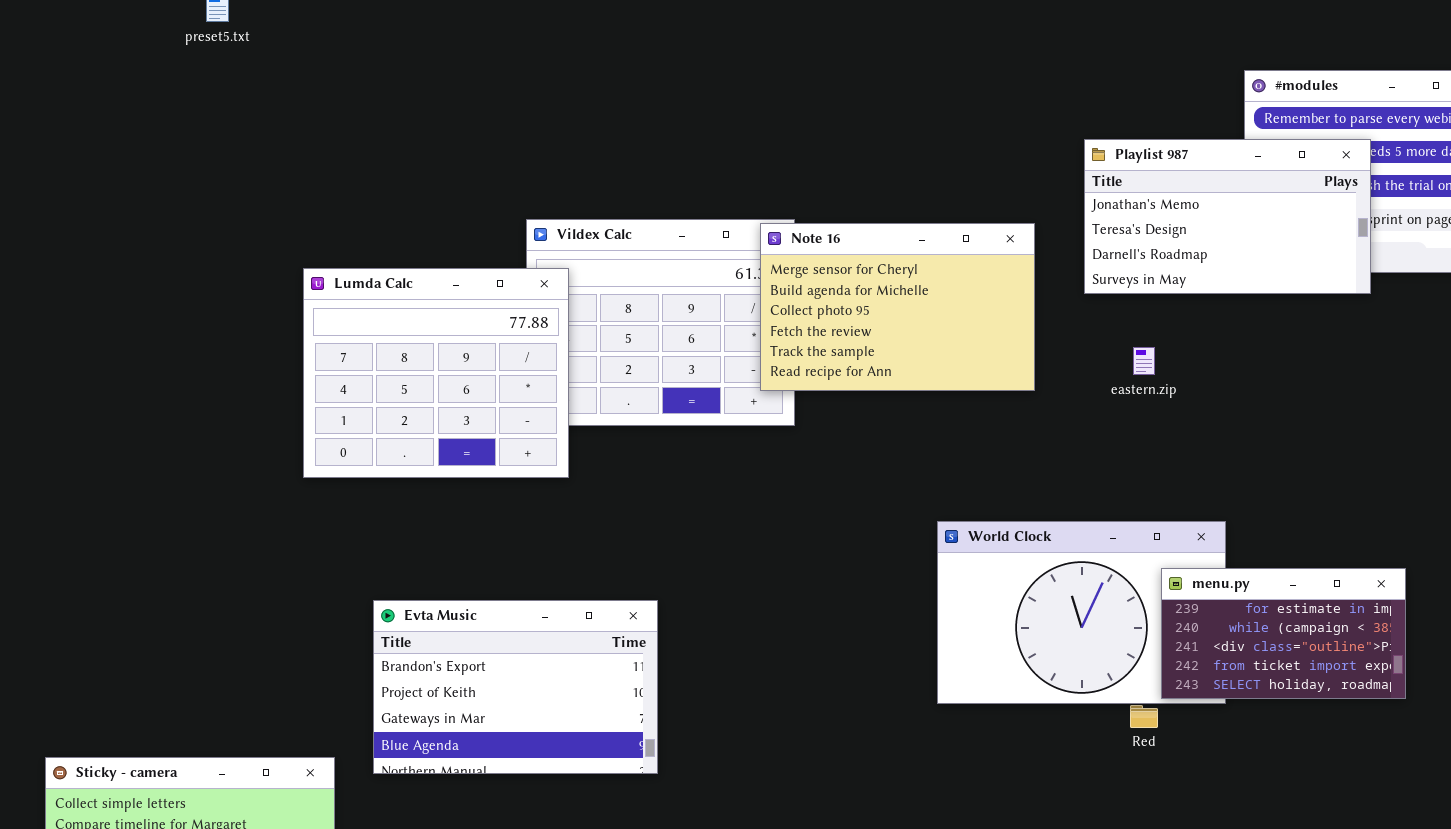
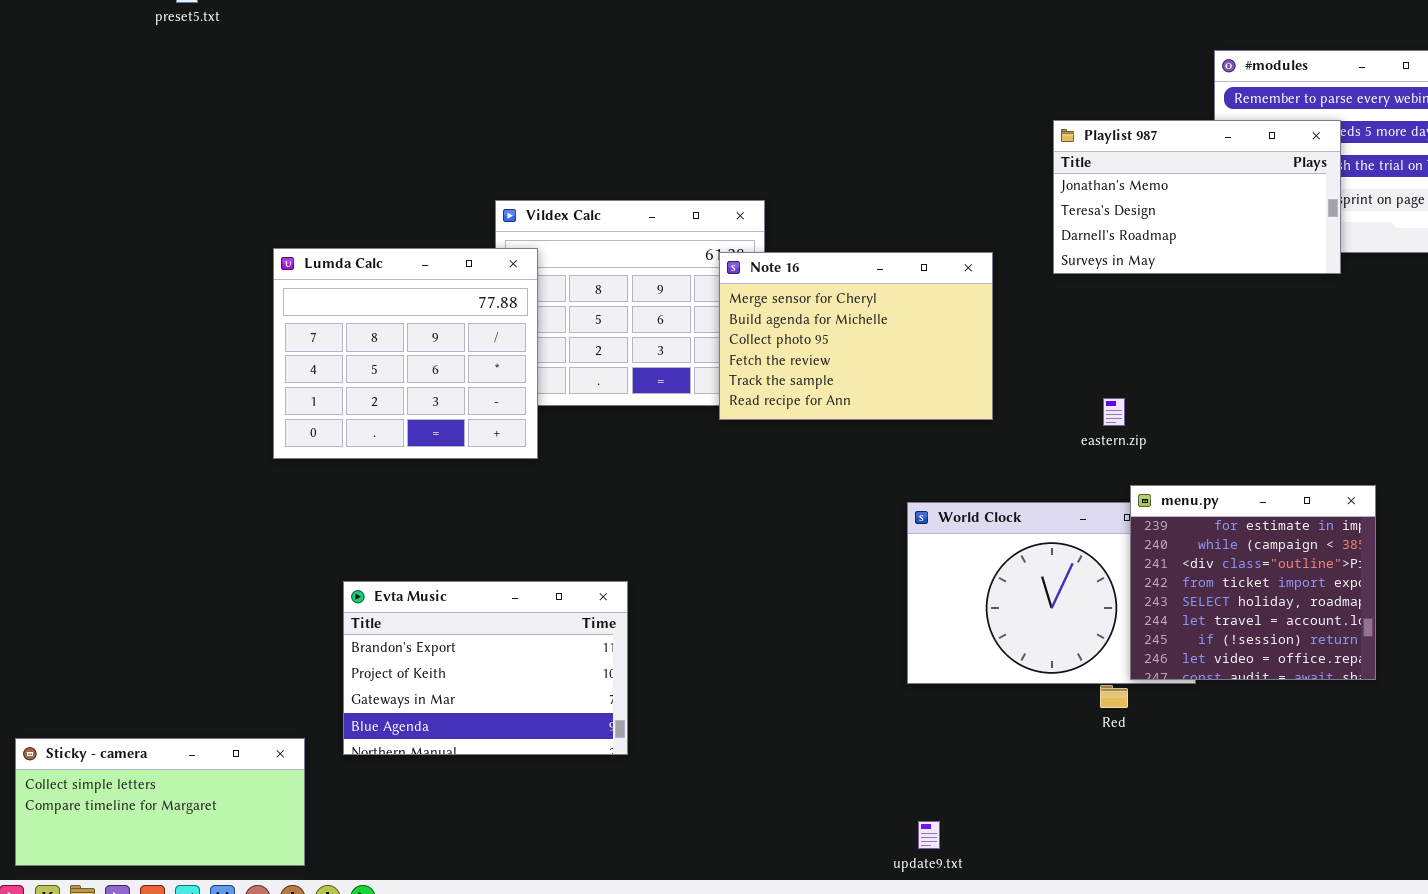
Note 16: [760,223,1035,391] -> [719,252,993,420], moved
eastern.zip: [1133,347,1155,375] -> [1103,398,1125,426], moved
menu.py: [1161,568,1406,699] -> [1130,485,1376,680], resized

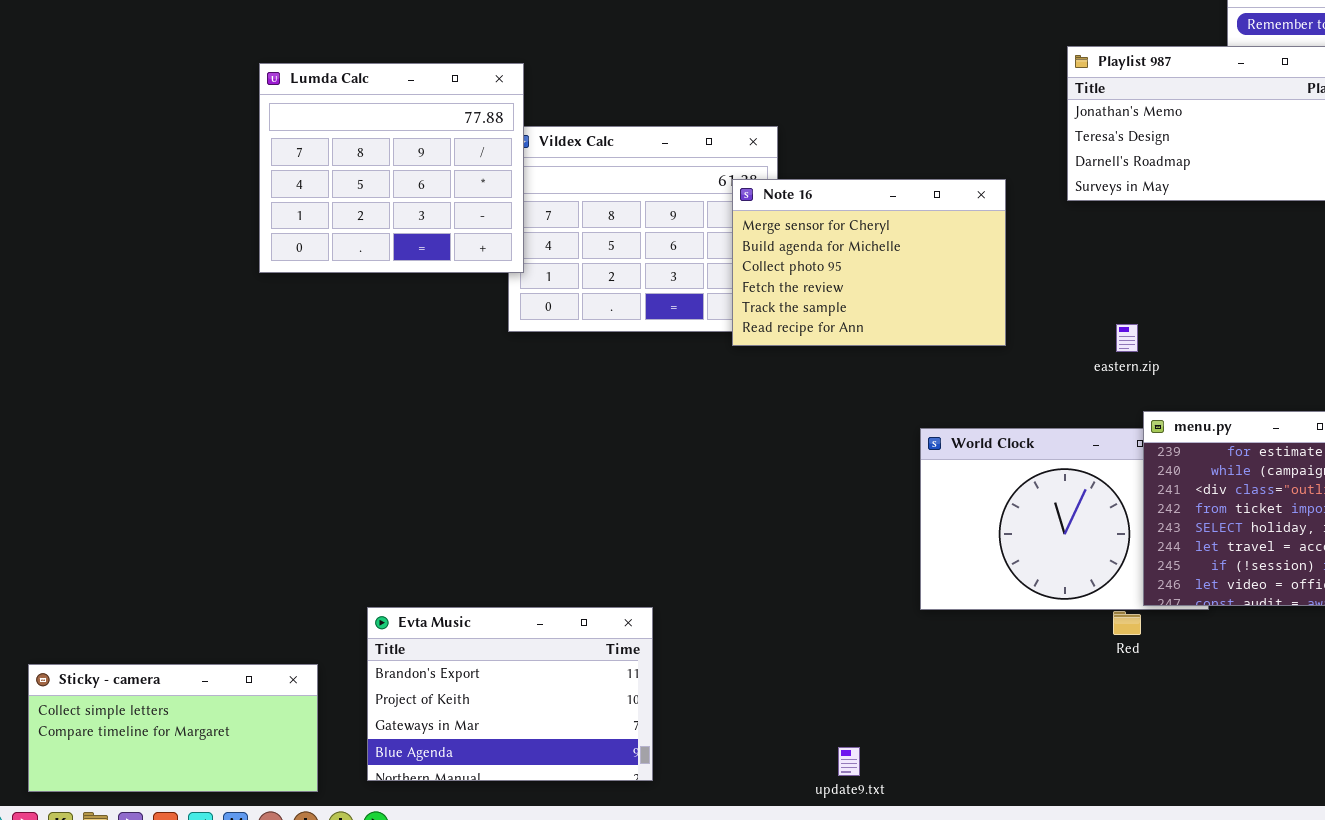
Lumda Calc: [273,248,538,459] -> [259,63,524,273], moved
Evta Music: [343,581,628,755] -> [367,607,653,781], moved
update9.txt: [918,821,940,849] -> [838,747,860,776], moved

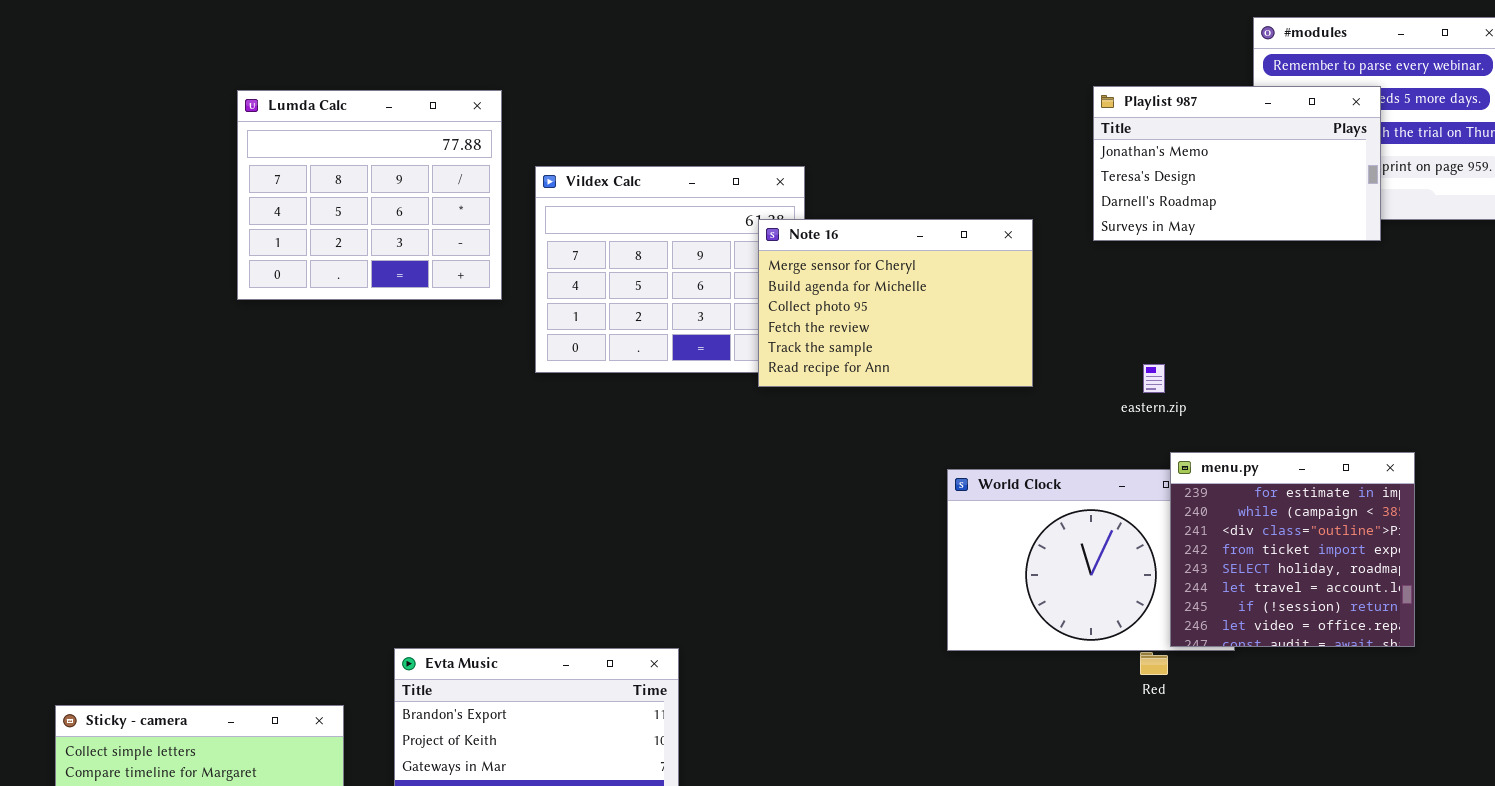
Lumda Calc: [259,63,524,273] -> [237,90,502,300], moved

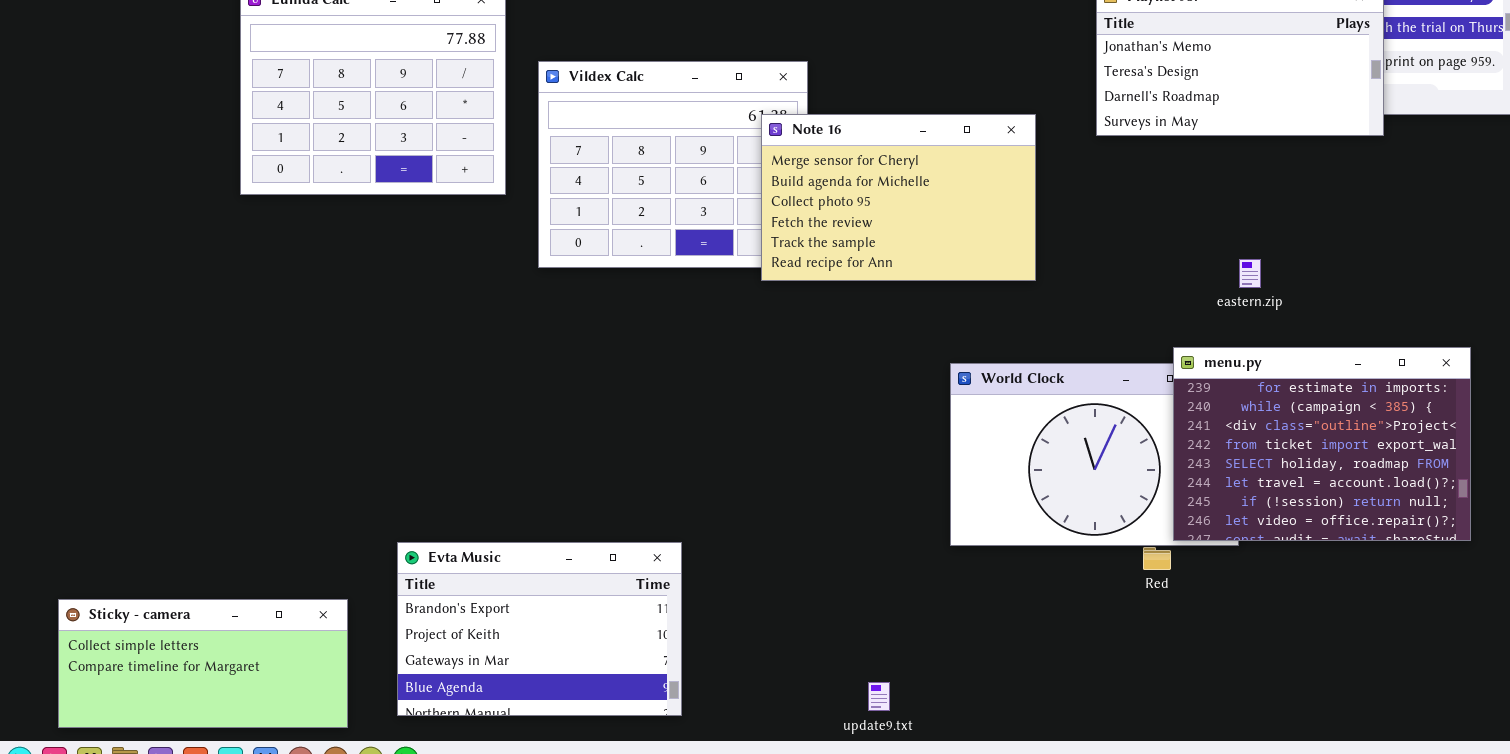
eastern.zip: [1143,364,1165,393] -> [1239,259,1261,288], moved
menu.py: [1170,452,1415,647] -> [1173,347,1471,541], resized

